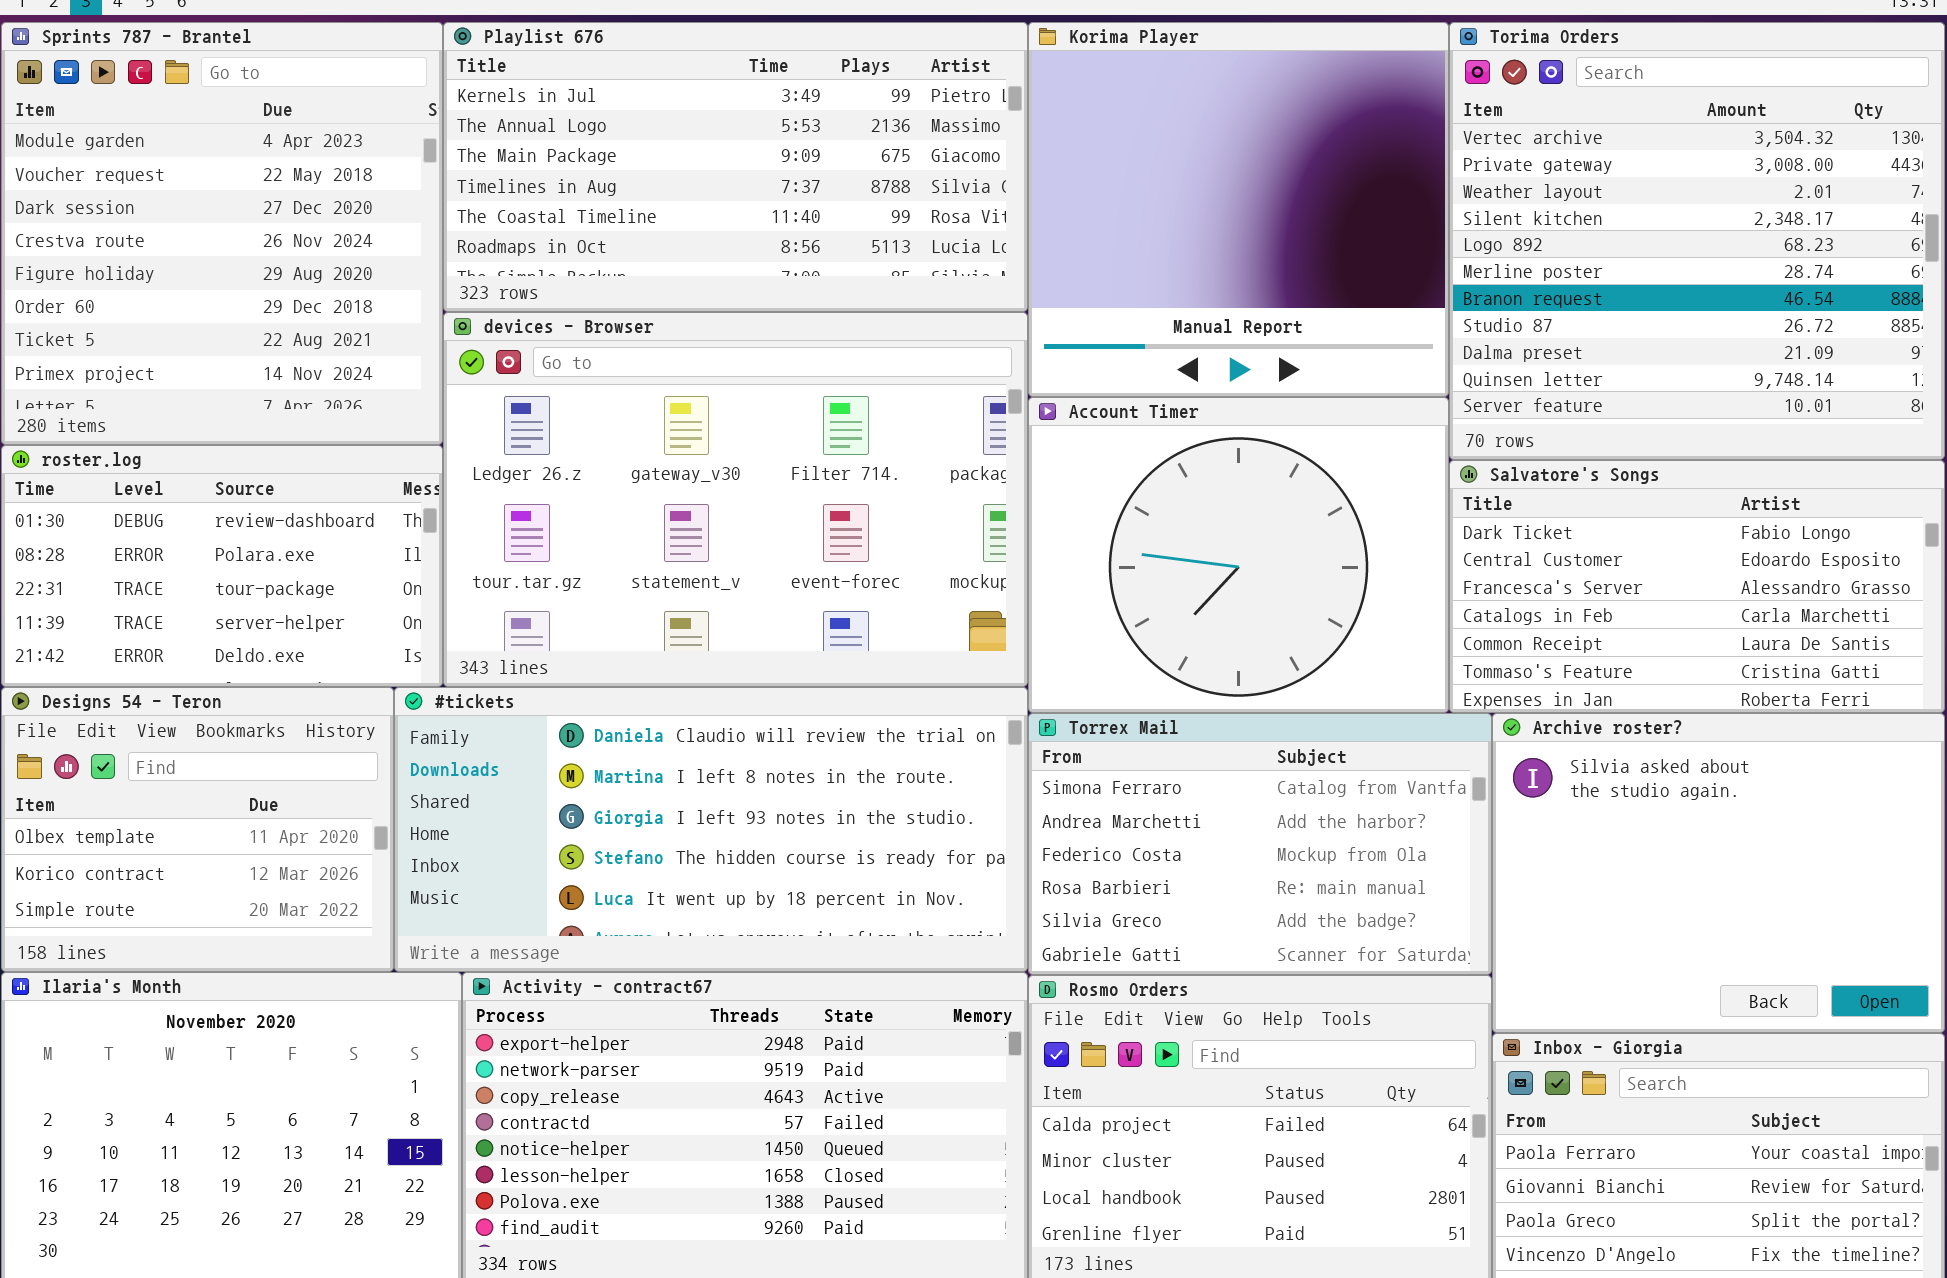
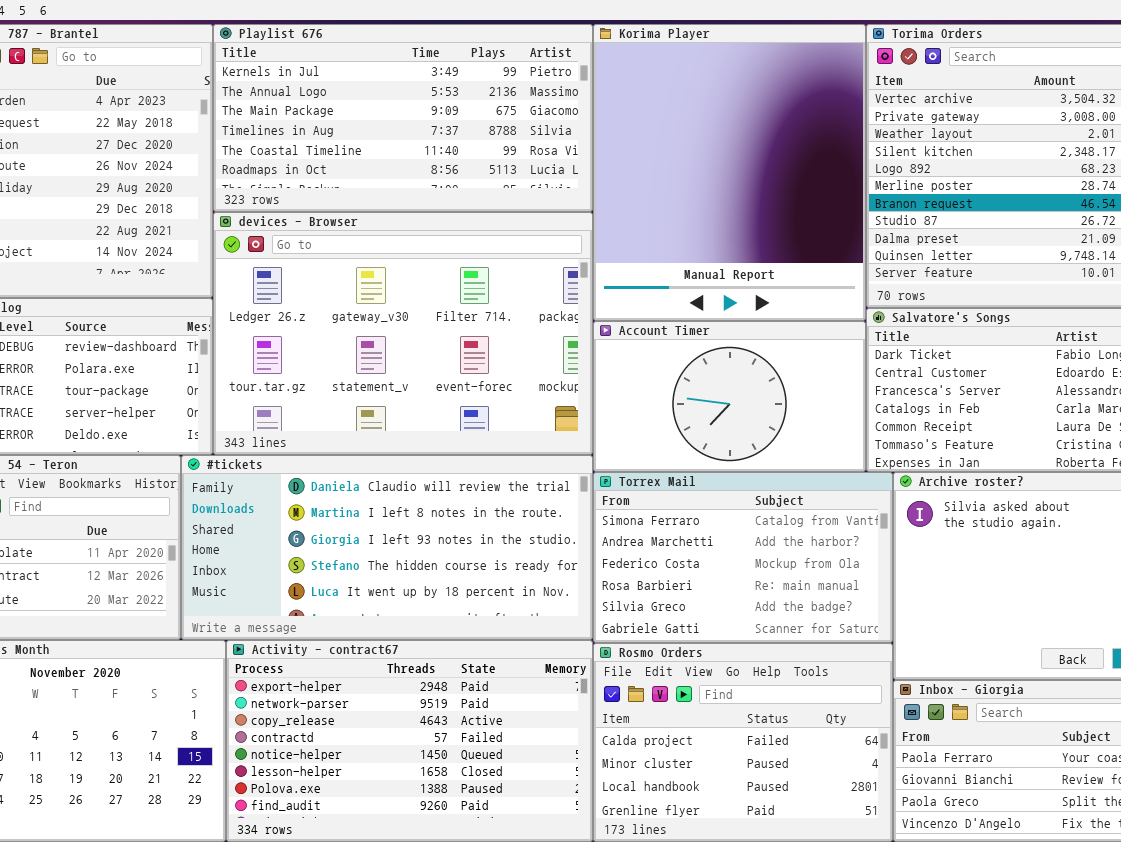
Korima Player: [1028,22,1449,397] -> [593,24,866,321], resized
Account Timer: [1028,397,1449,713] -> [593,321,866,472], resized

